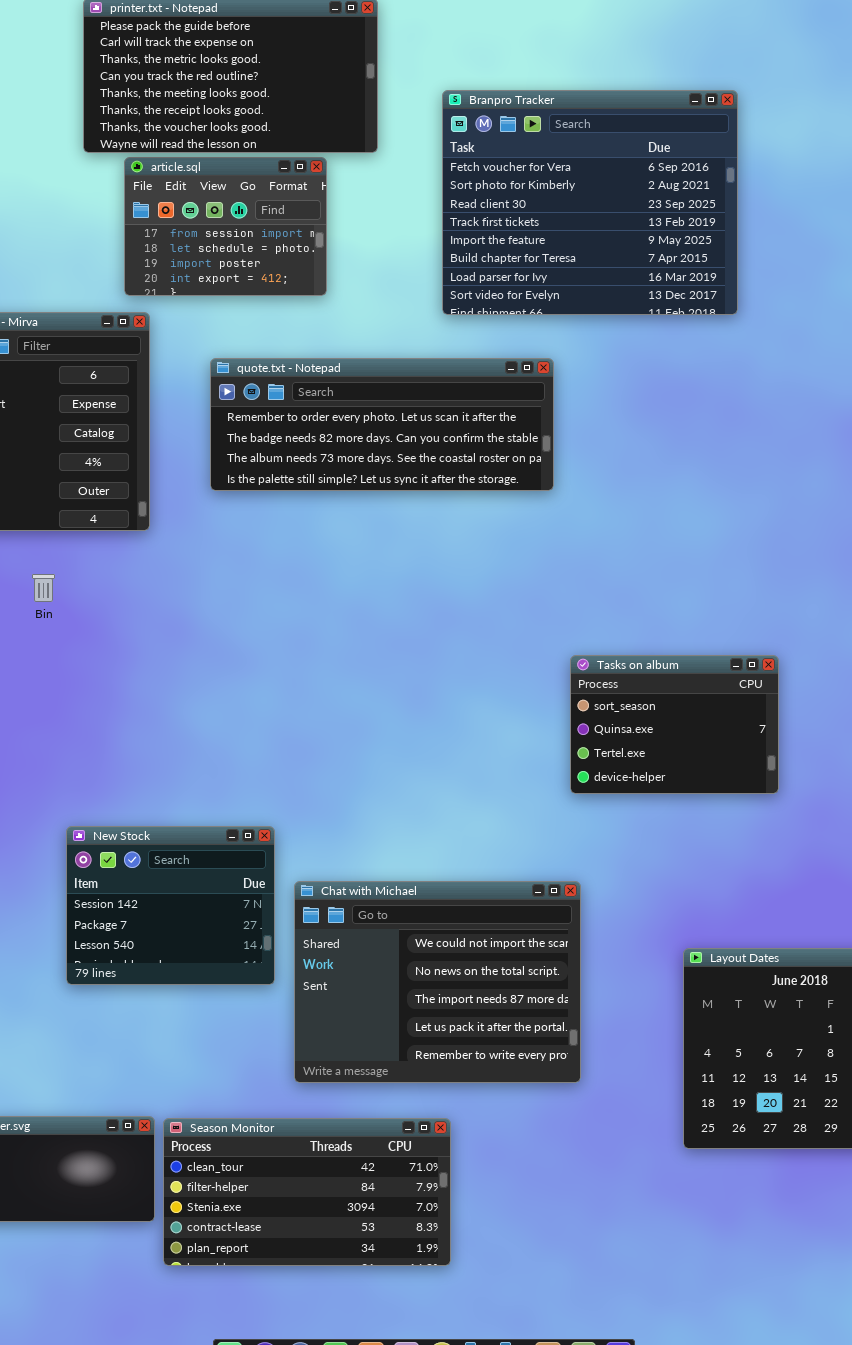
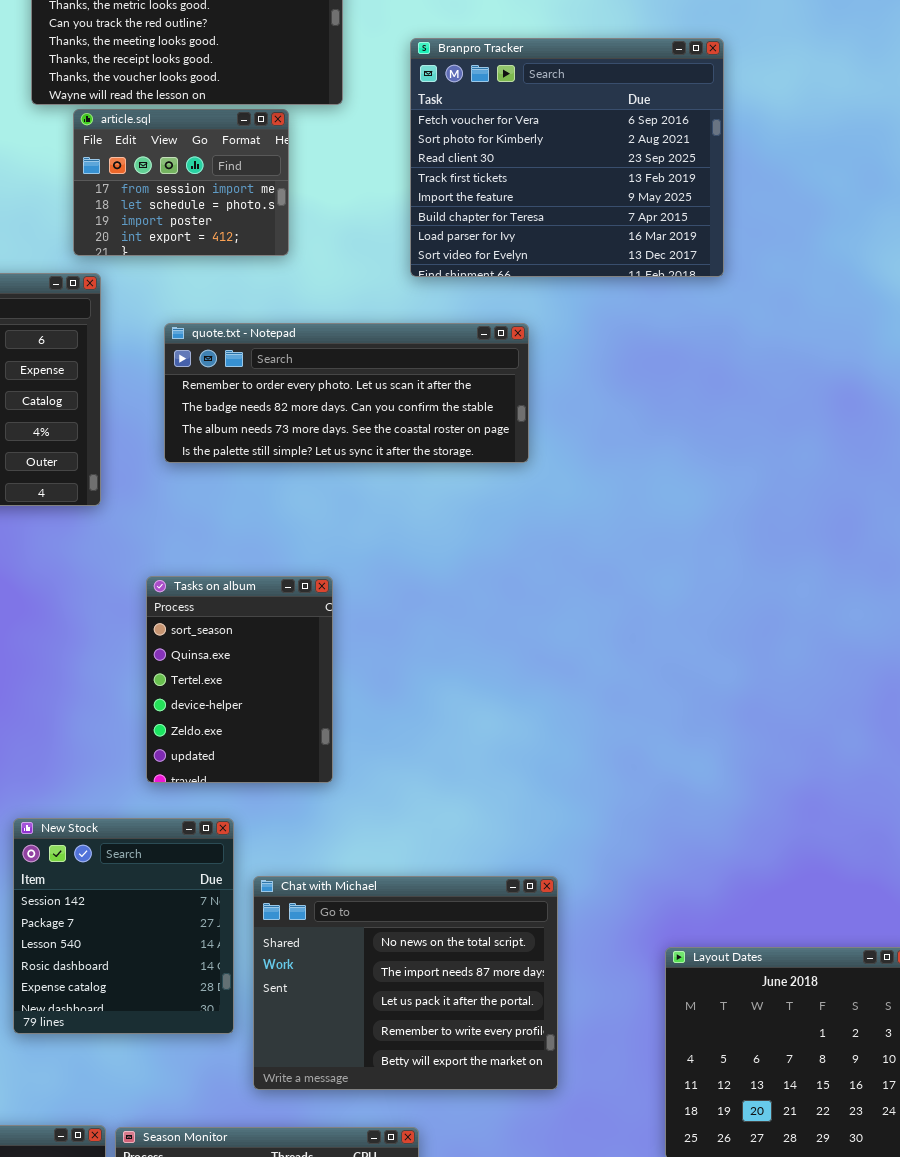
Tasks on album: [570,655,779,794] -> [146,576,333,783], moved, resized
New Stock: [66,826,275,985] -> [13,818,234,1034], resized
Chat with Michael: [294,881,581,1083] -> [253,876,558,1090], scrolled down 1 row

